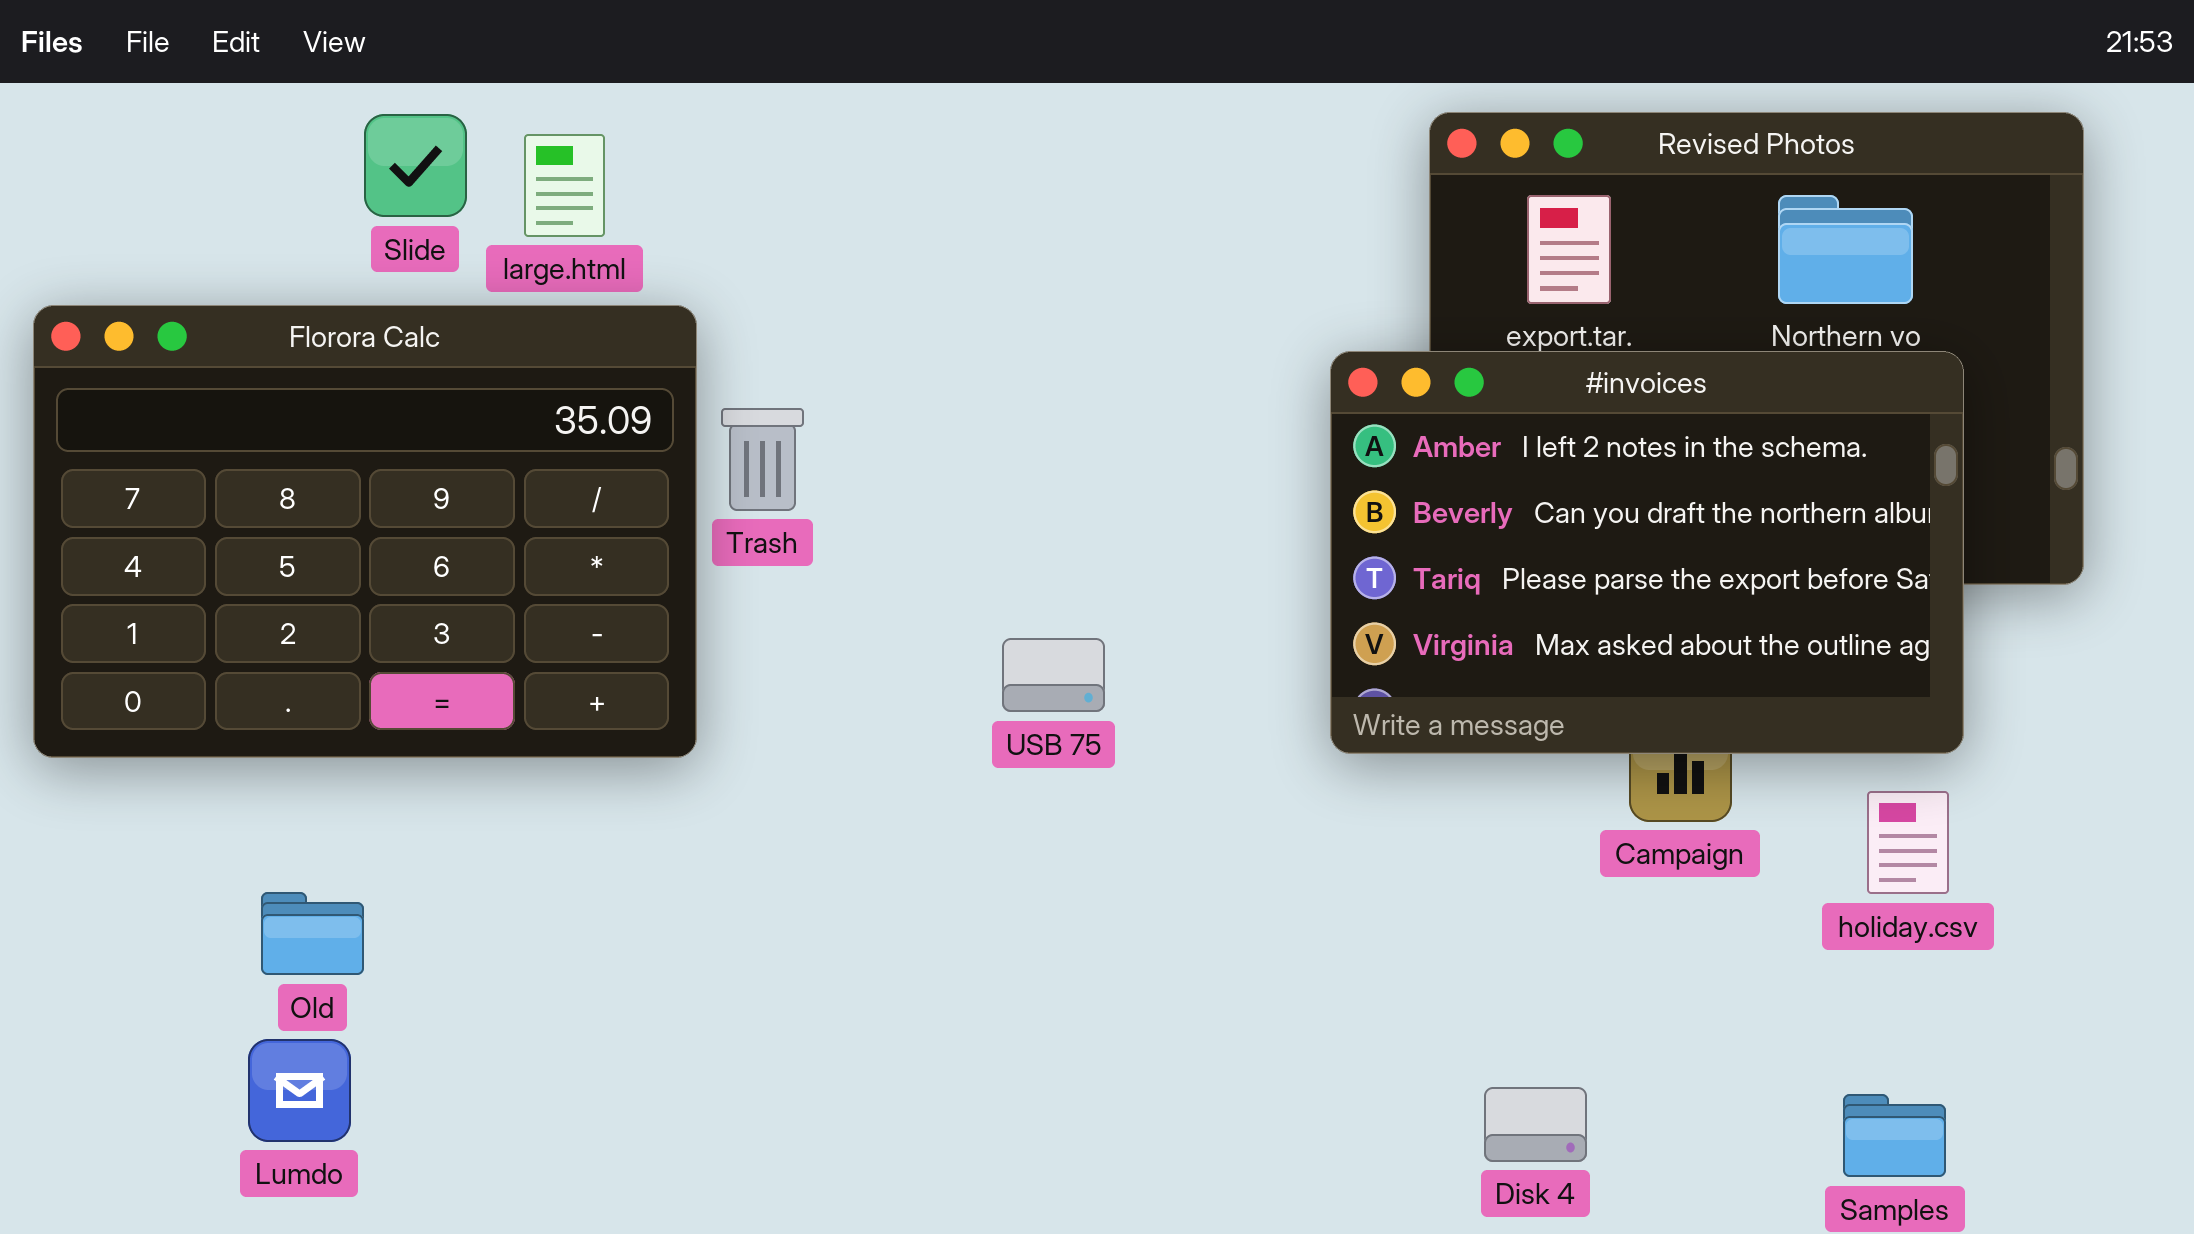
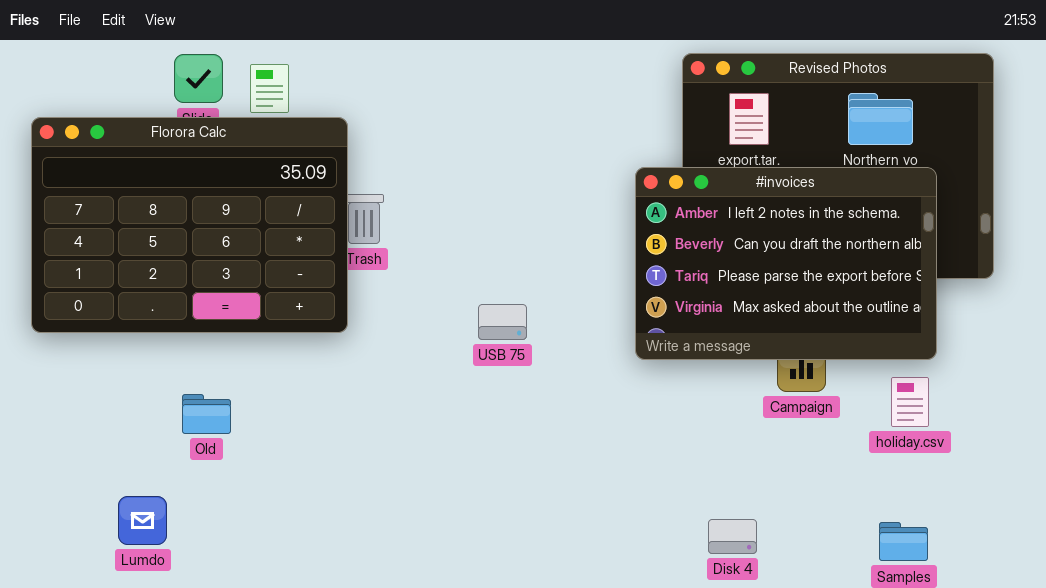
Florora Calc: [33,305,697,758] -> [31,117,348,333], moved
Old: [261,892,364,975] -> [182,394,231,434], moved

